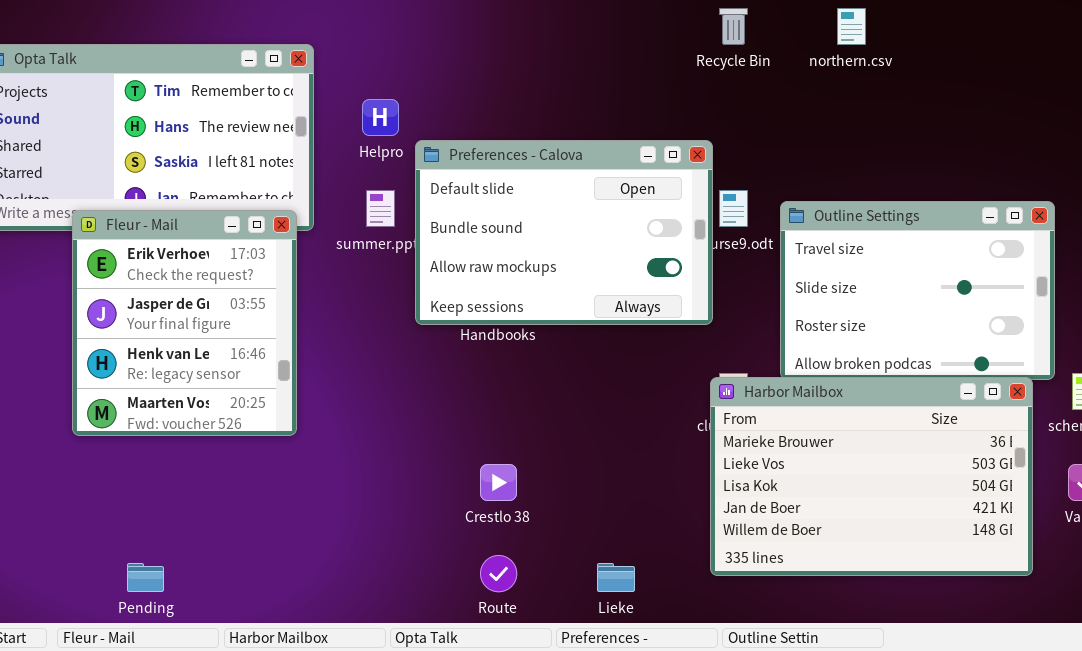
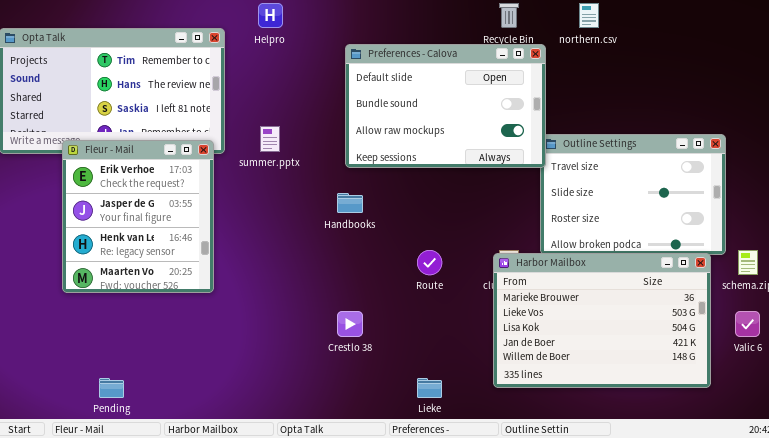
Helpro: [362,99,399,136] -> [258,3,283,28], moved
Preferences - Calova: [415,140,713,325] -> [345,44,546,168], moved
Route: [480,555,517,592] -> [417,250,442,275], moved

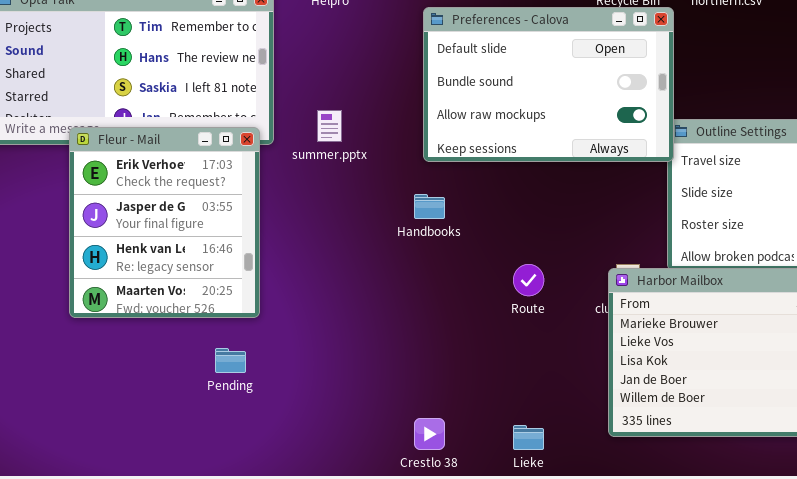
Crestlo 38: [337,311,363,337] -> [414,418,445,450], moved
Pending: [99,378,124,398] -> [215,348,246,373], moved

